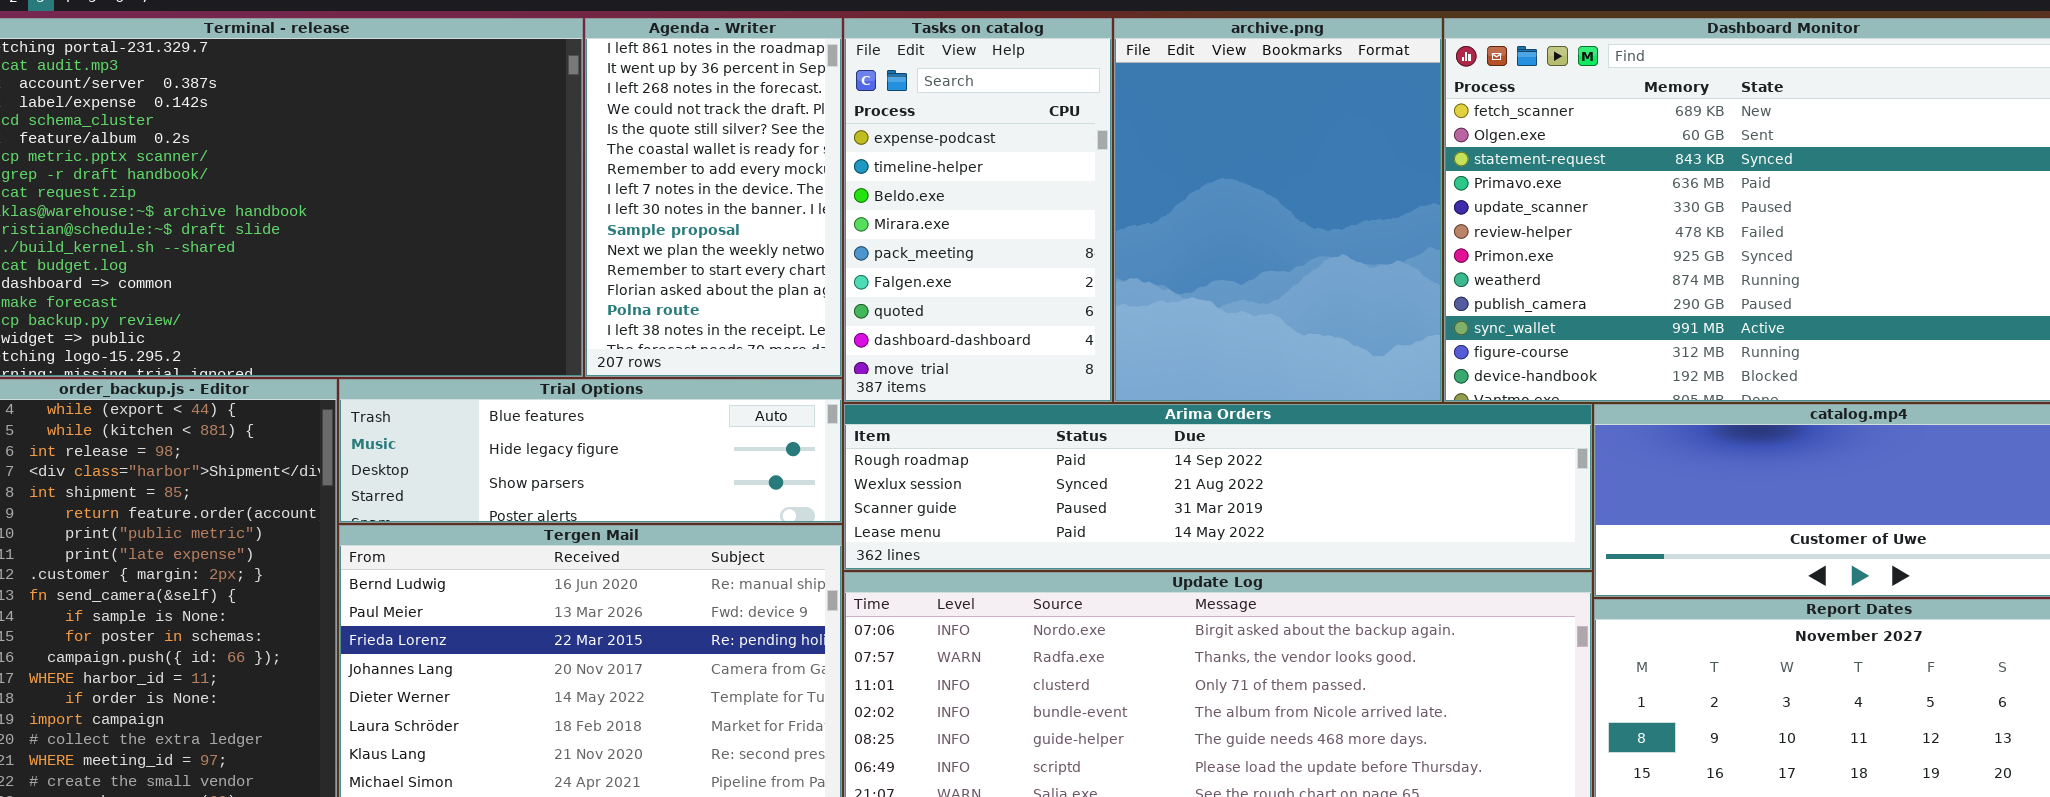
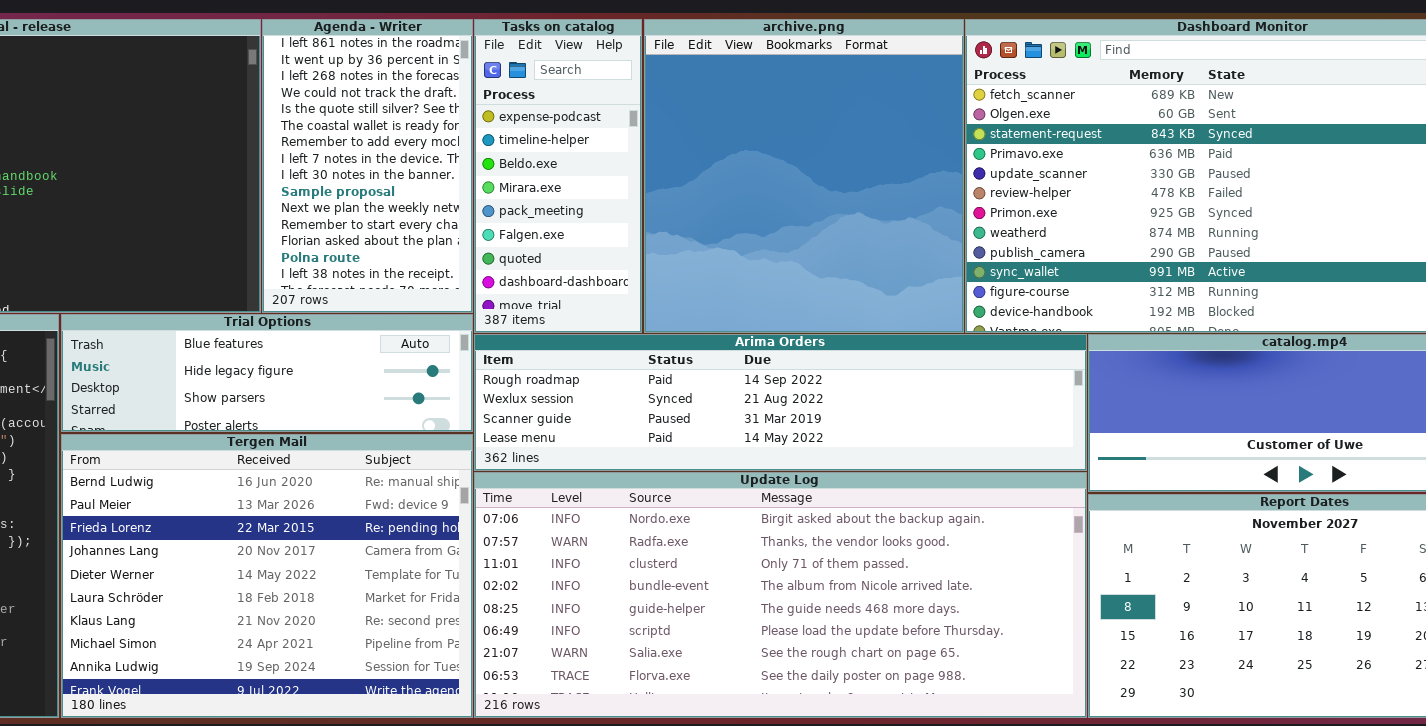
Tasks on catalog: [844,18,1112,402] -> [474,19,642,333], resized
archive.png: [1114,18,1442,402] -> [644,19,964,333], resized

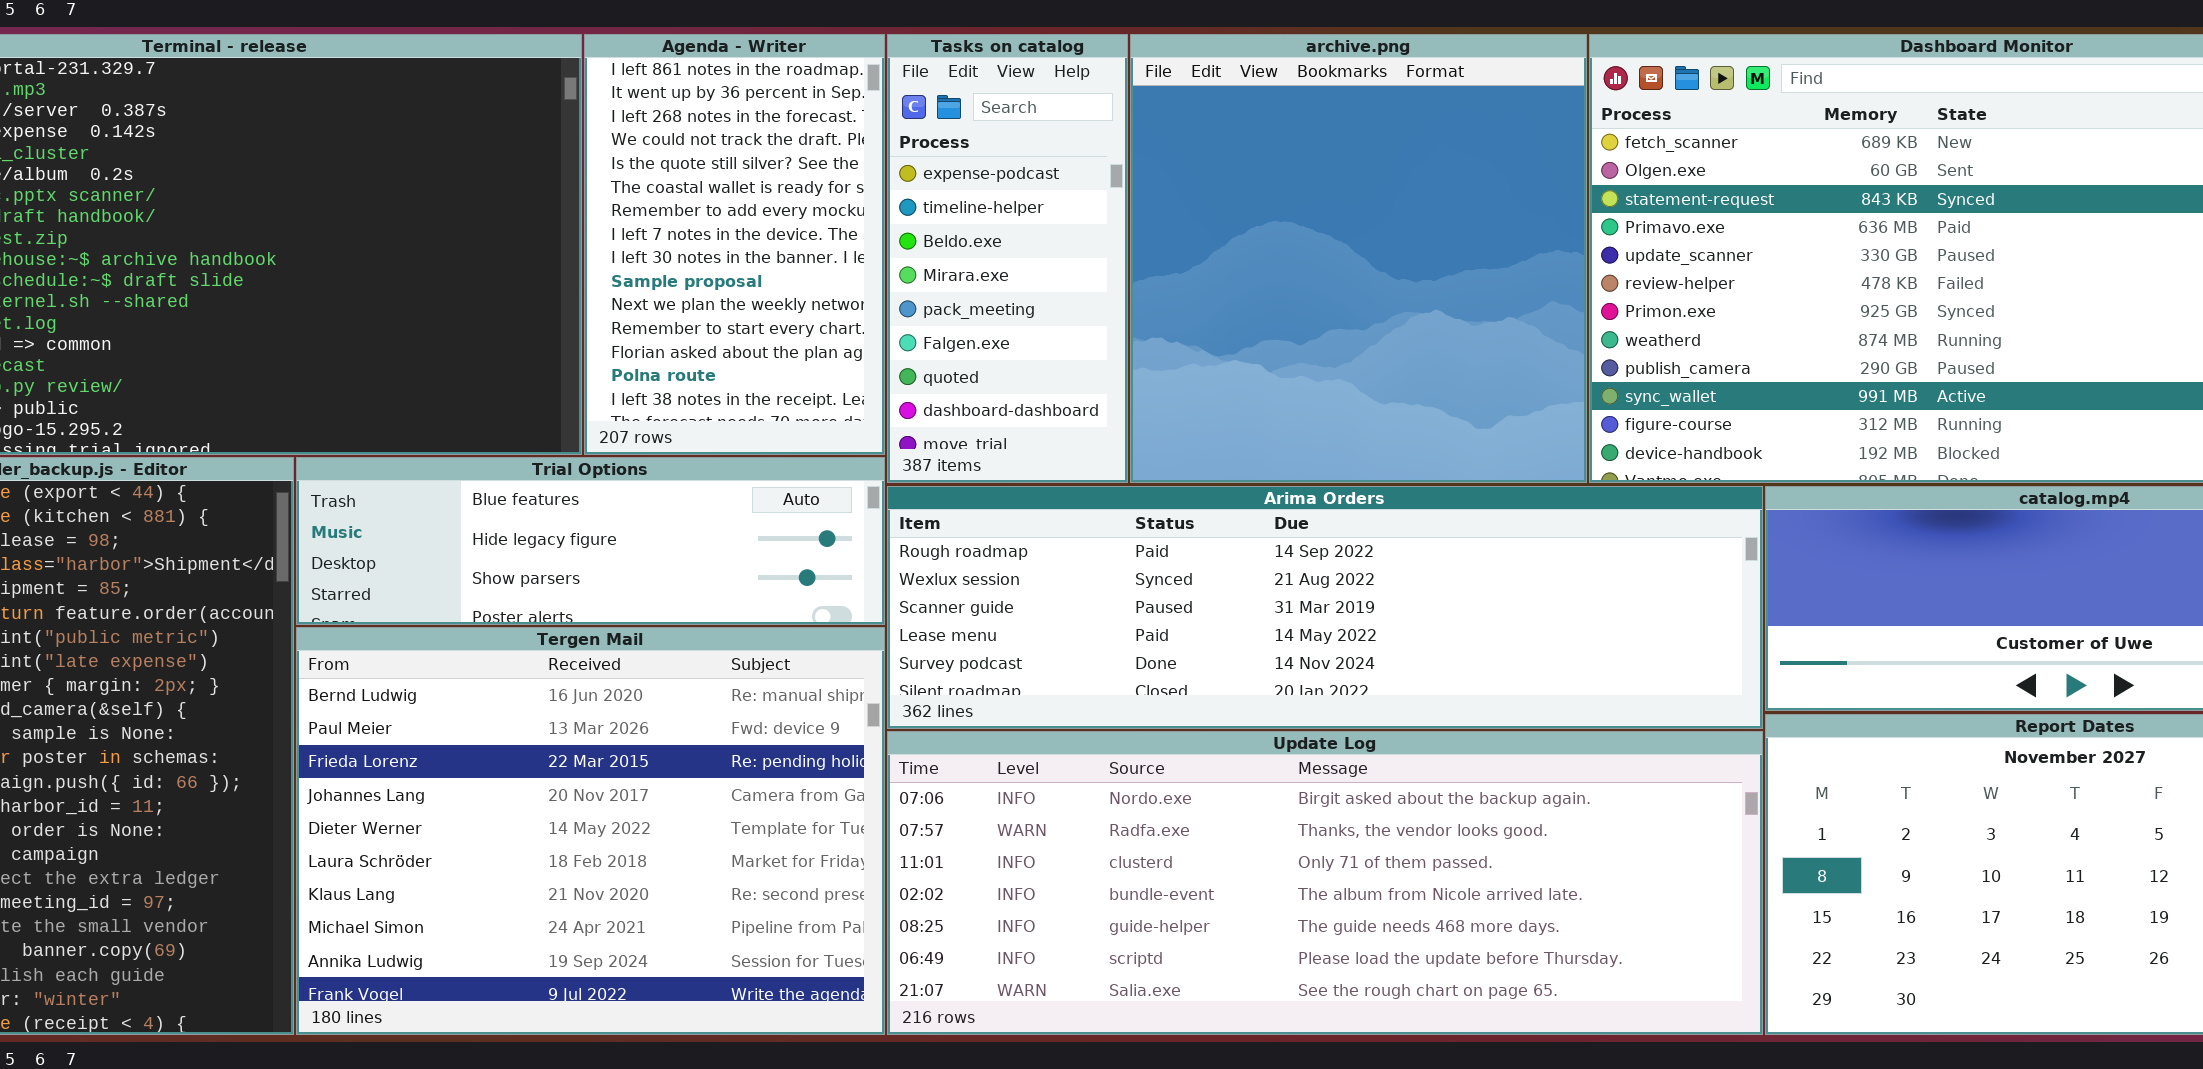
Arima Orders: [474,334,1087,471] -> [887,486,1763,729], resized
Update Log: [474,472,1087,718] -> [887,731,1763,1035], resized

